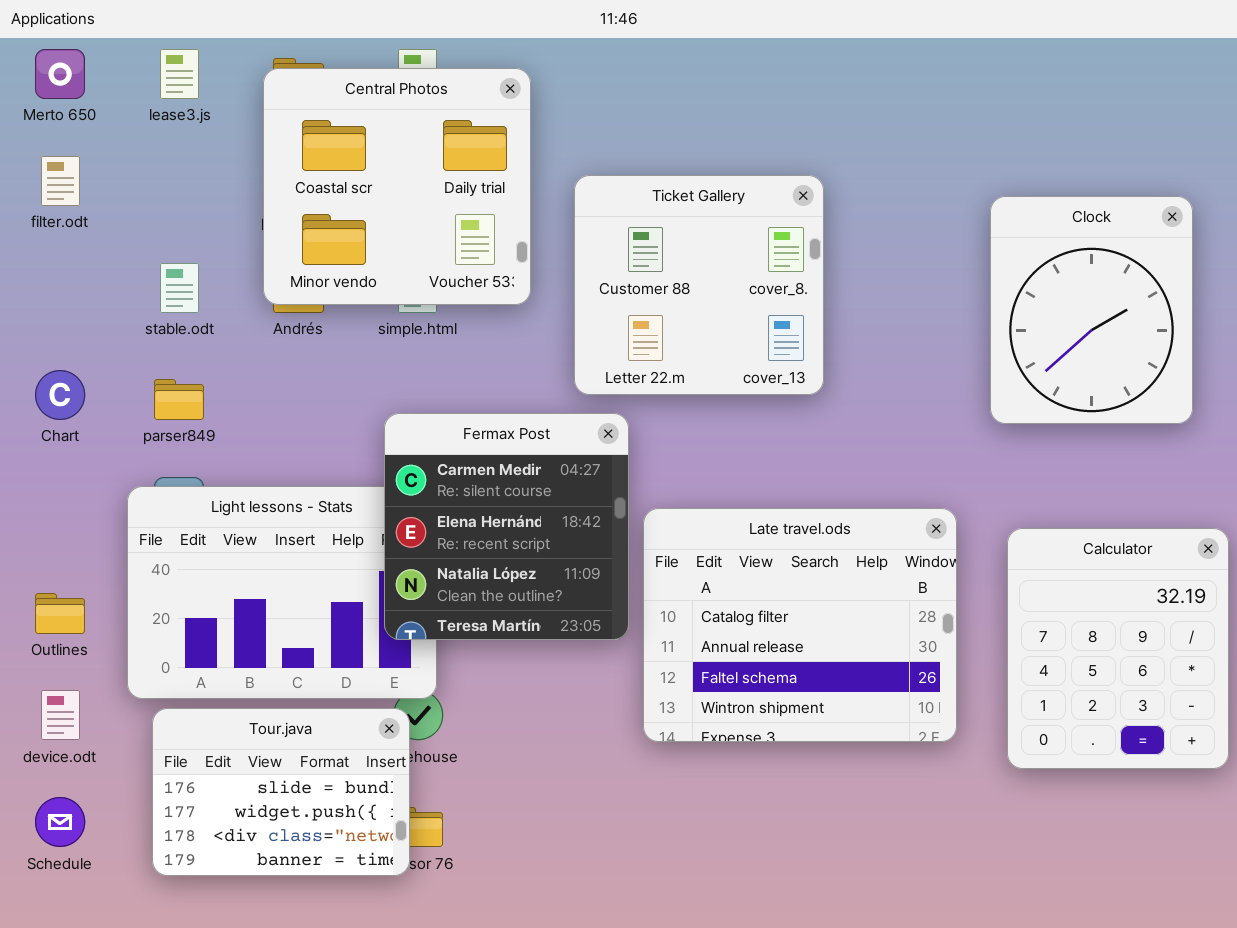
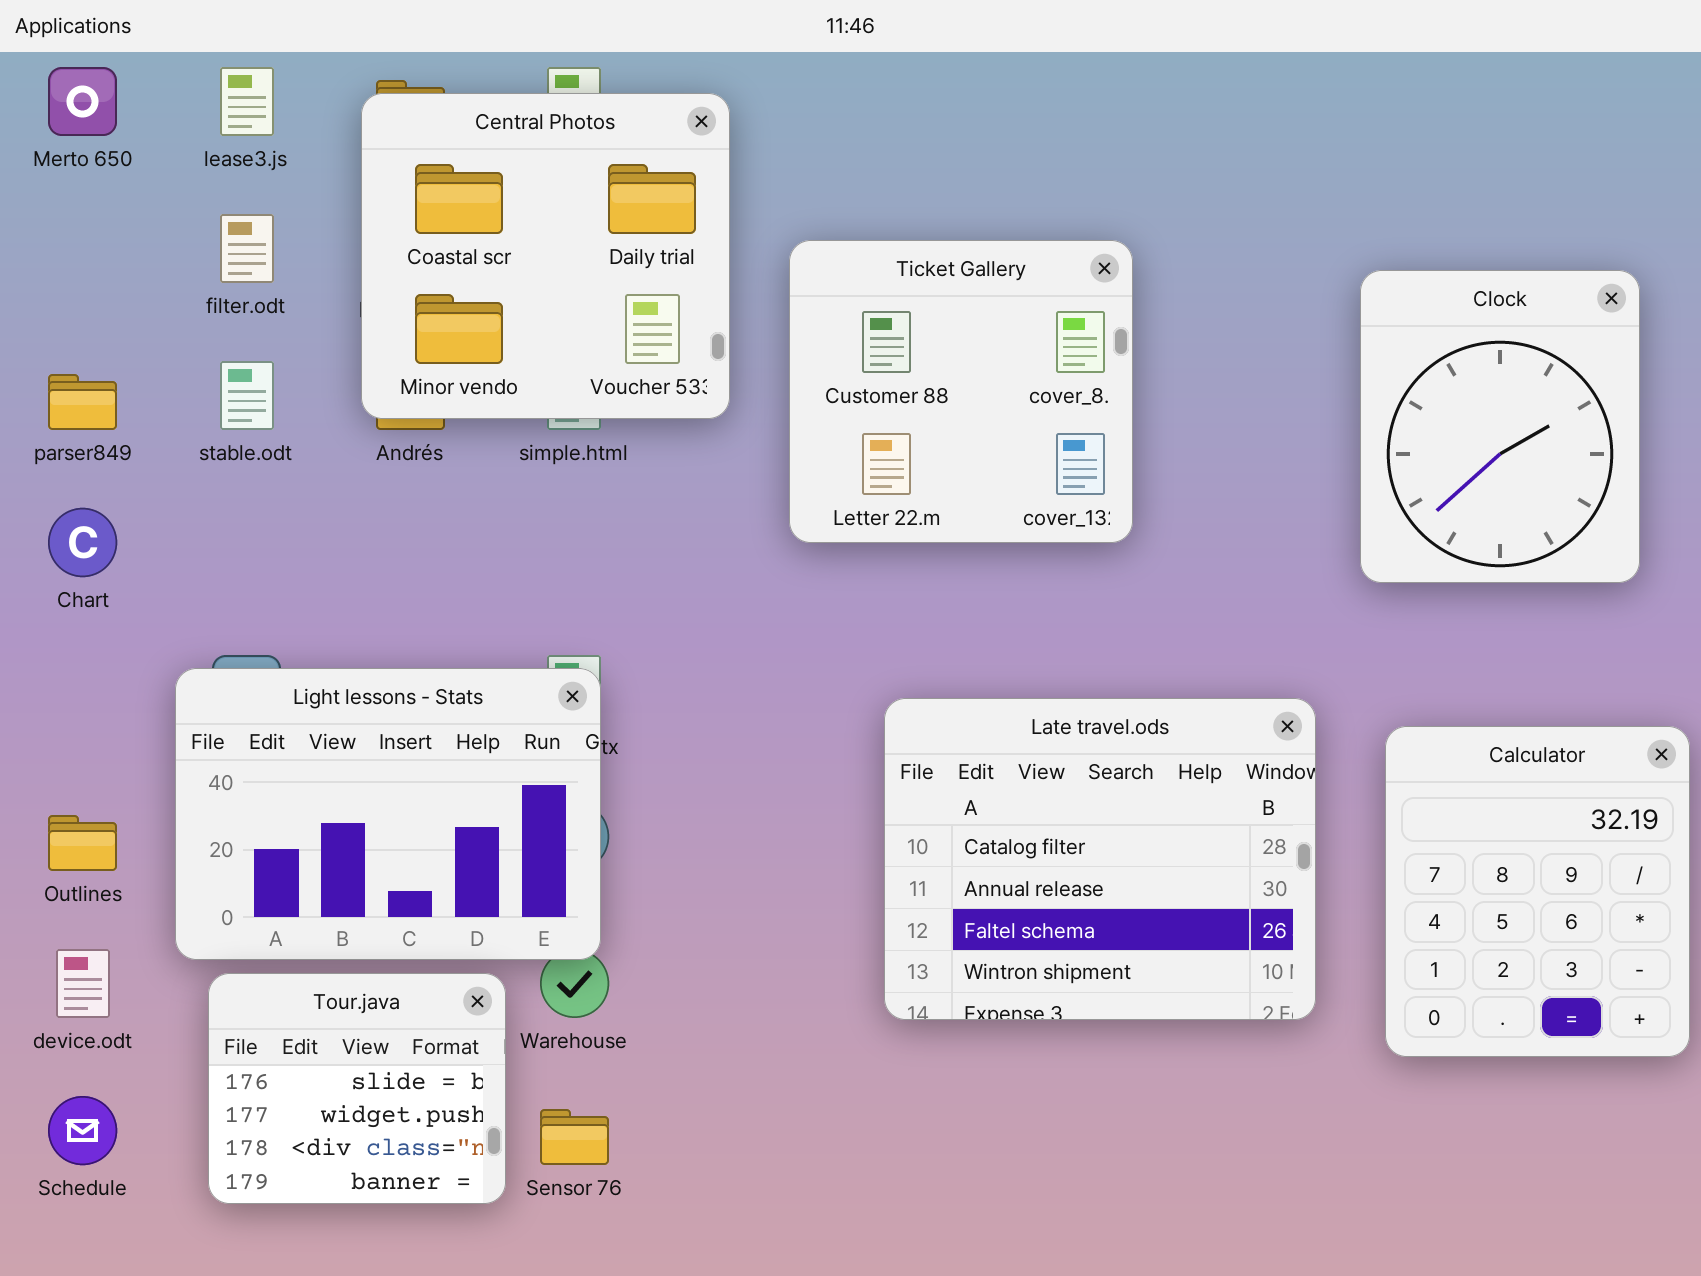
filter.odt: [41,156,80,206] -> [220,214,274,283], moved
parser849: [154,379,204,420] -> [48,374,117,430], moved
Fermax Post: [384,413,629,640] -> none, closed
Tour.java: [152,708,410,876] -> [208,973,506,1204], resized

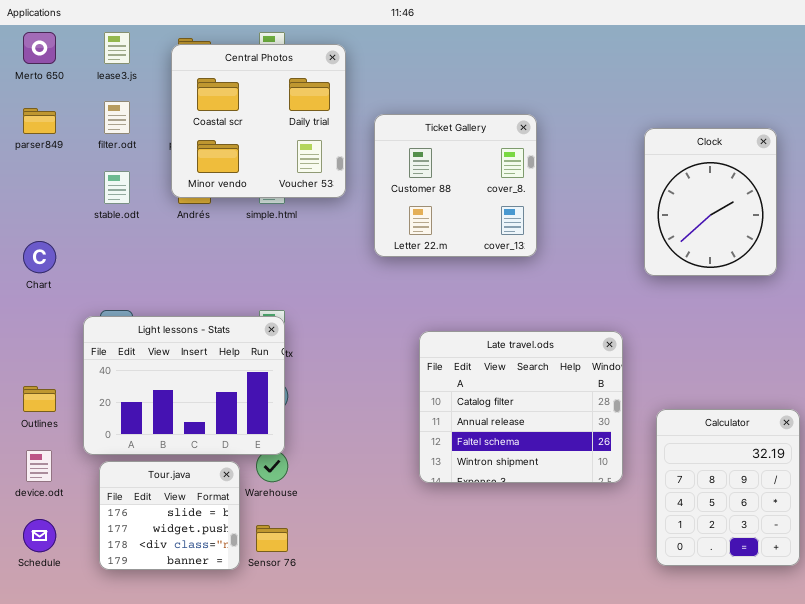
parser849: [48,374,117,430] -> [23,108,56,134], moved
Calculator: [1385,726,1690,1057] -> [656,409,800,566], moved

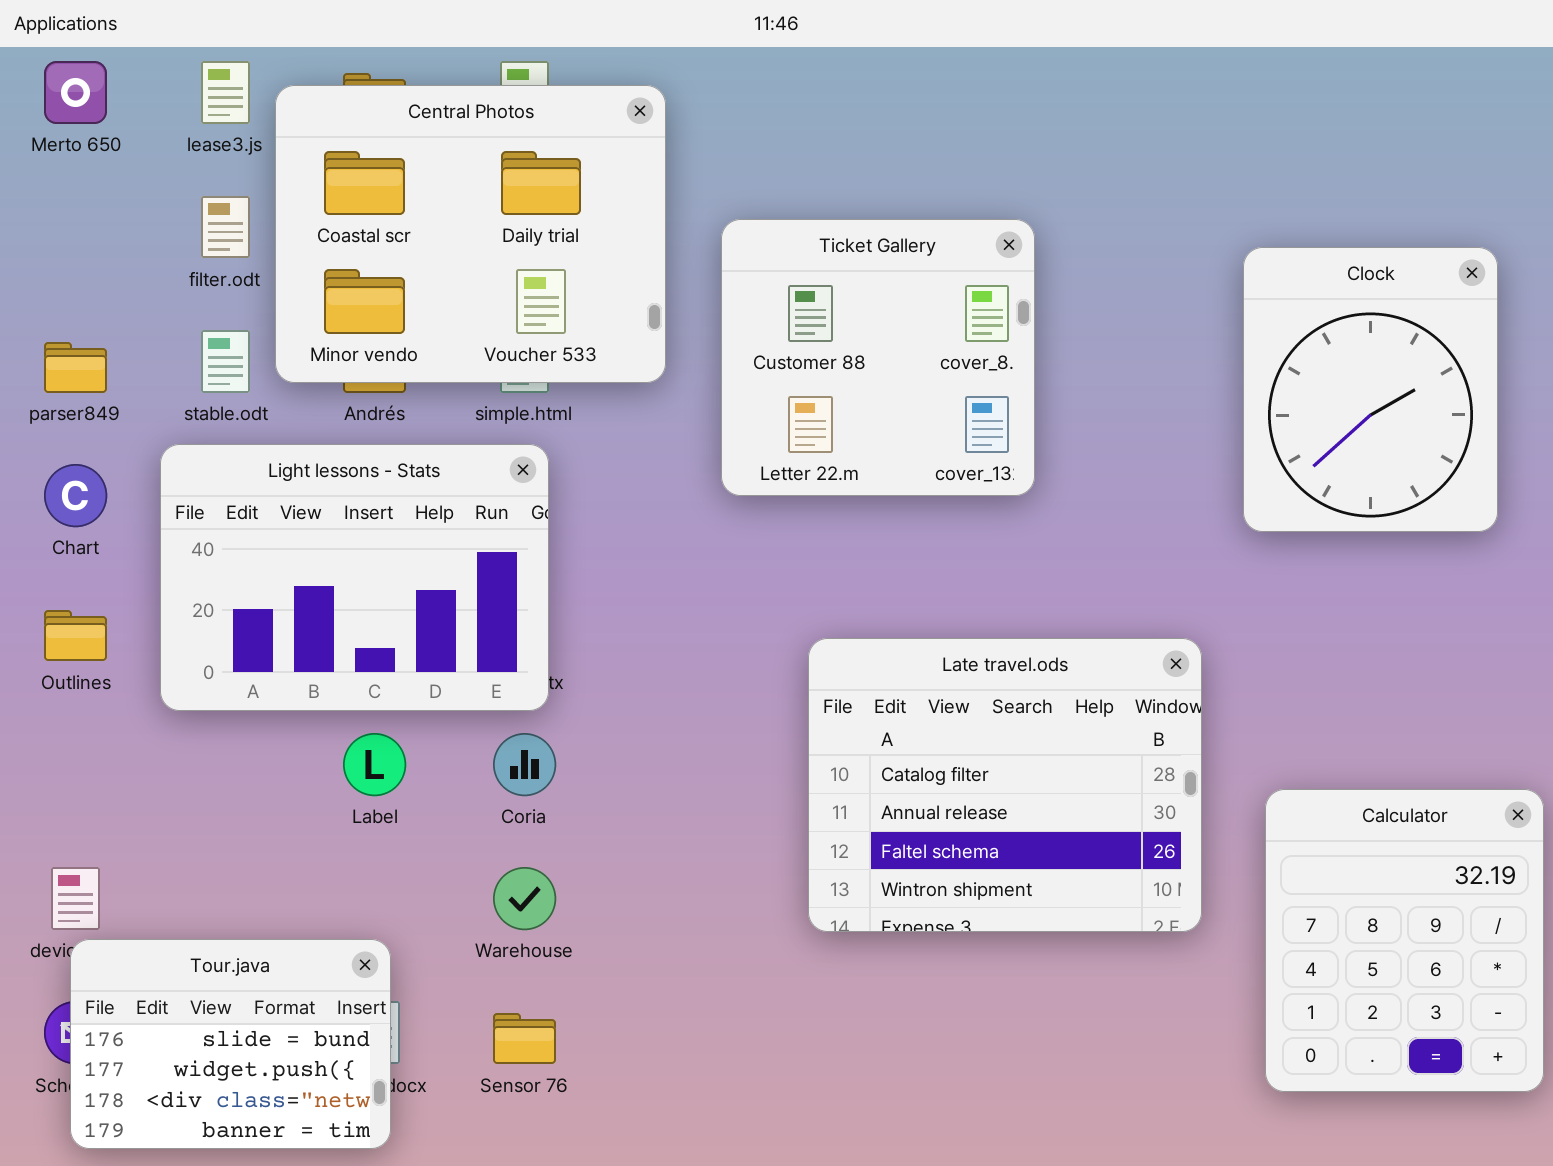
Central Photos: [171,44,346,198] -> [275,85,666,383], resized
parser849: [23,108,56,134] -> [44,342,107,393], moved
Light lessons - Stats: [83,316,285,455] -> [160,444,549,711], moved
Outlines: [23,386,56,412] -> [44,610,107,661], moved
Tour.java: [99,461,240,570] -> [70,939,391,1149], moved, resized

